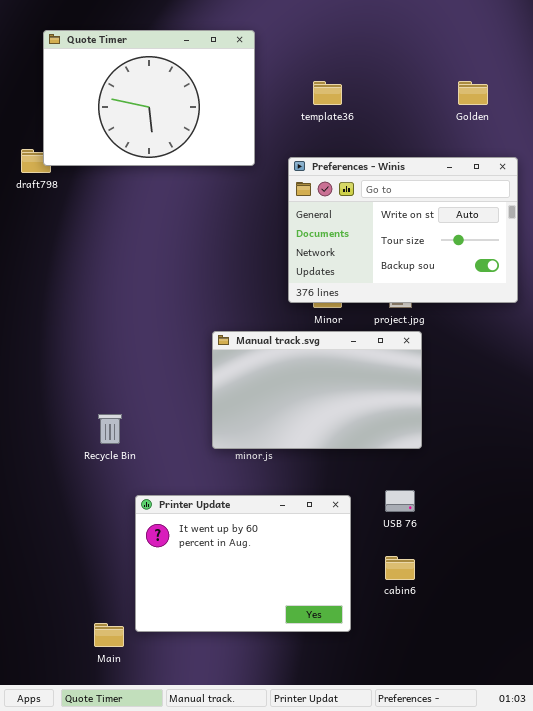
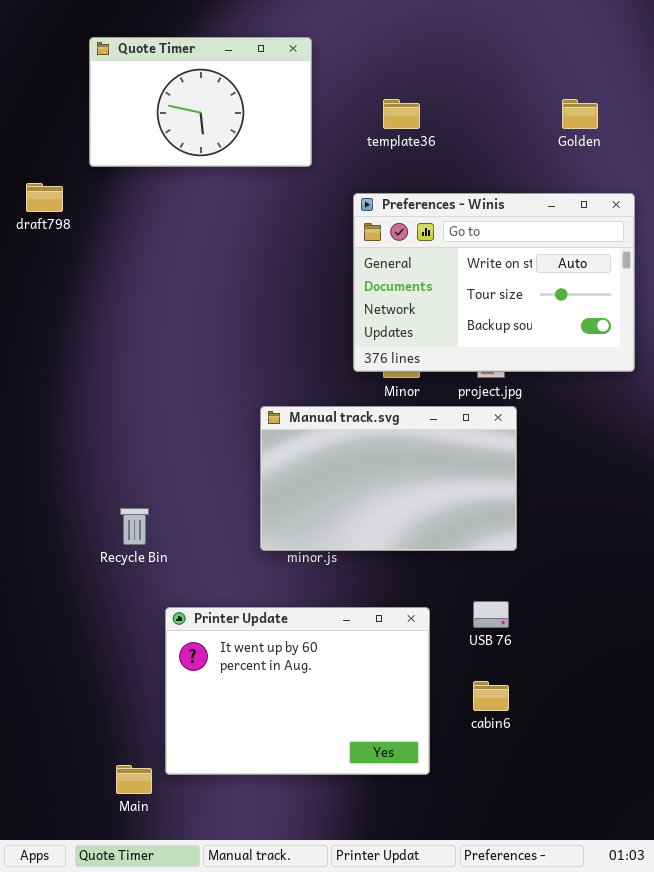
Quote Timer: [43,30,255,166] -> [89,37,312,167], resized

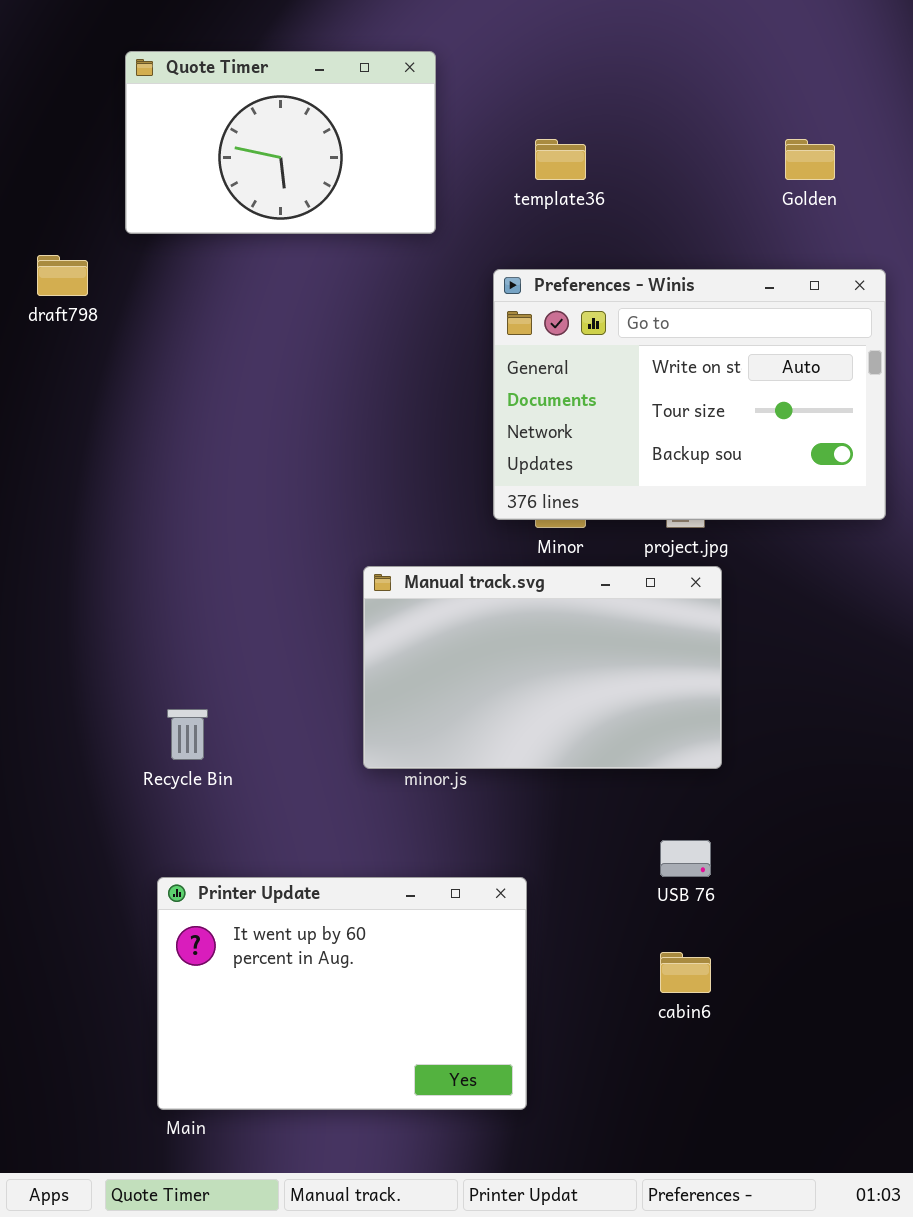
Printer Update: [165,607,430,775] -> [157,877,527,1110], moved

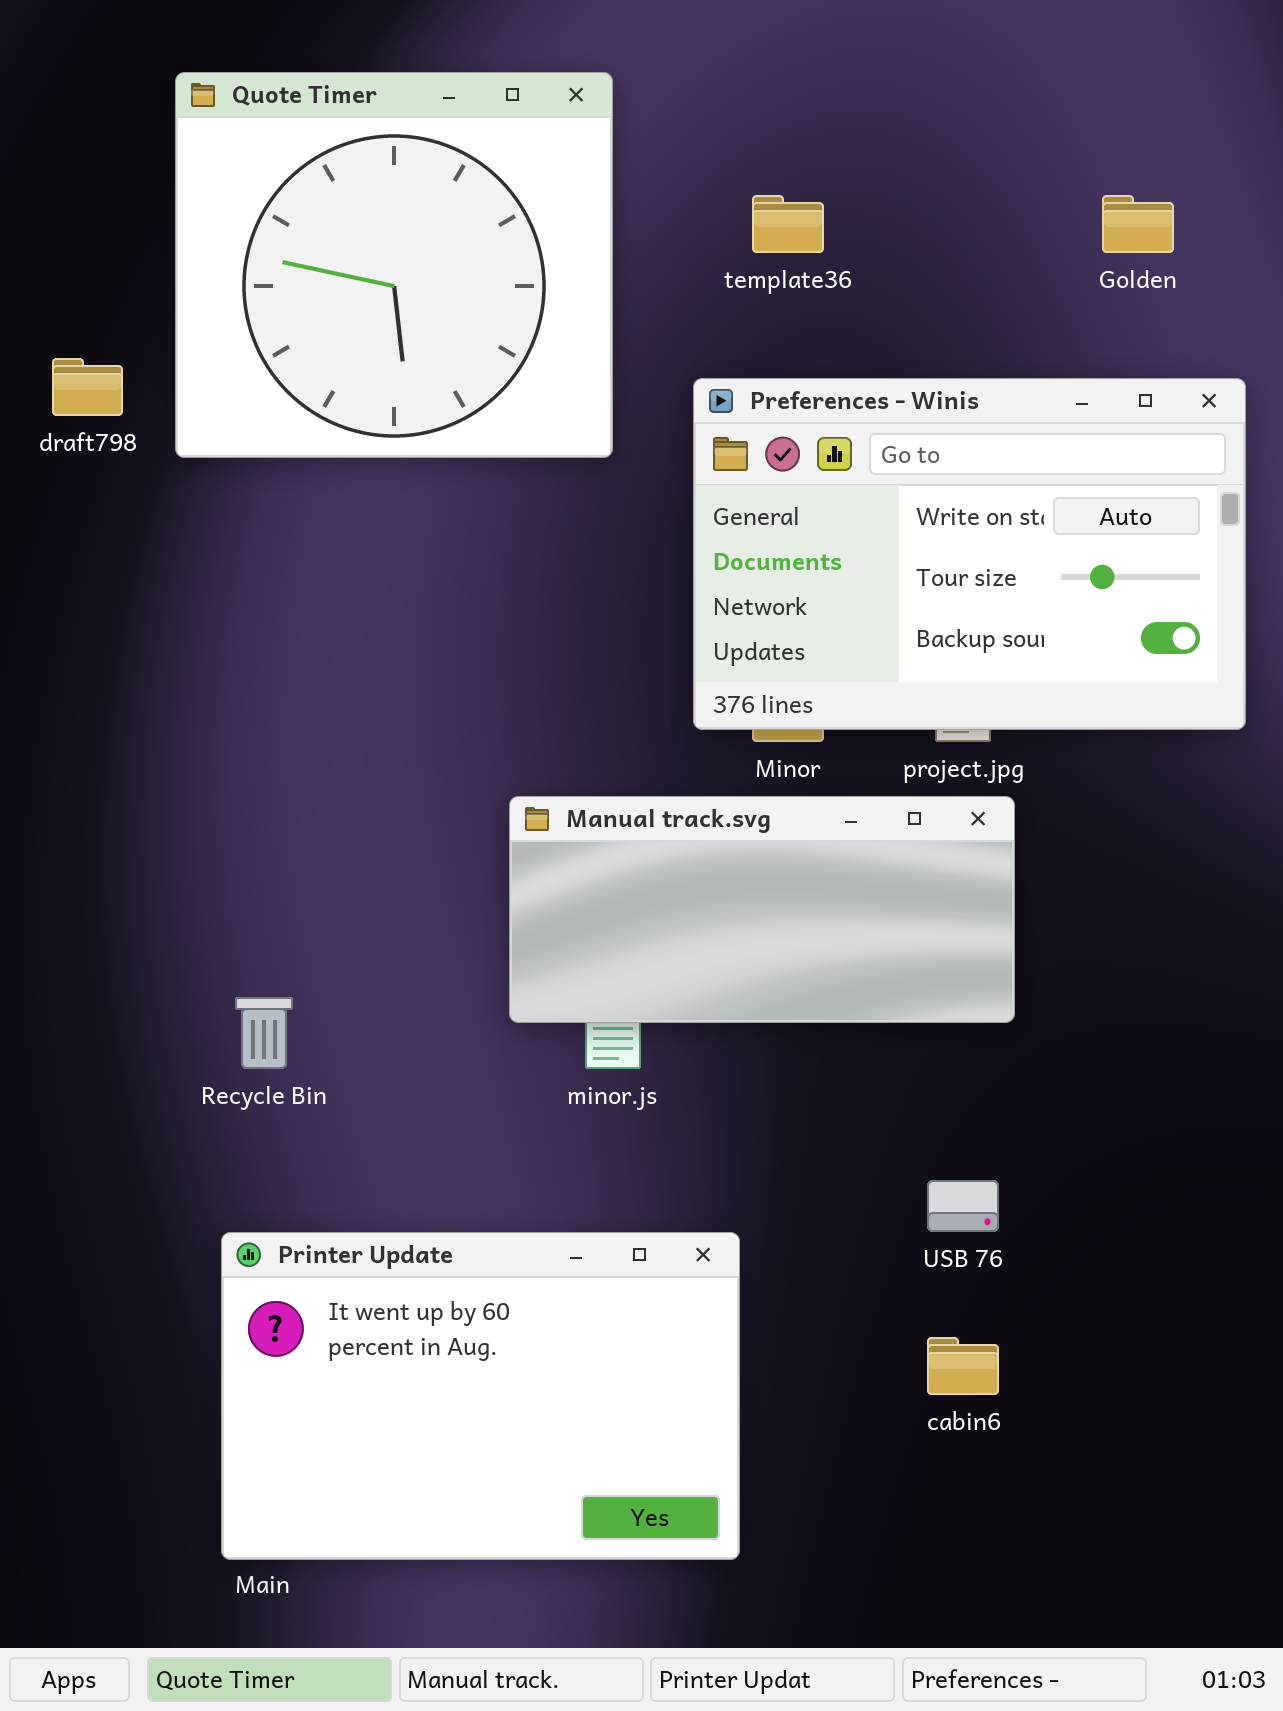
Quote Timer: [125,51,436,234] -> [175,72,613,458], resized
Manual track.svg: [363,566,722,769] -> [509,796,1015,1023], resized

